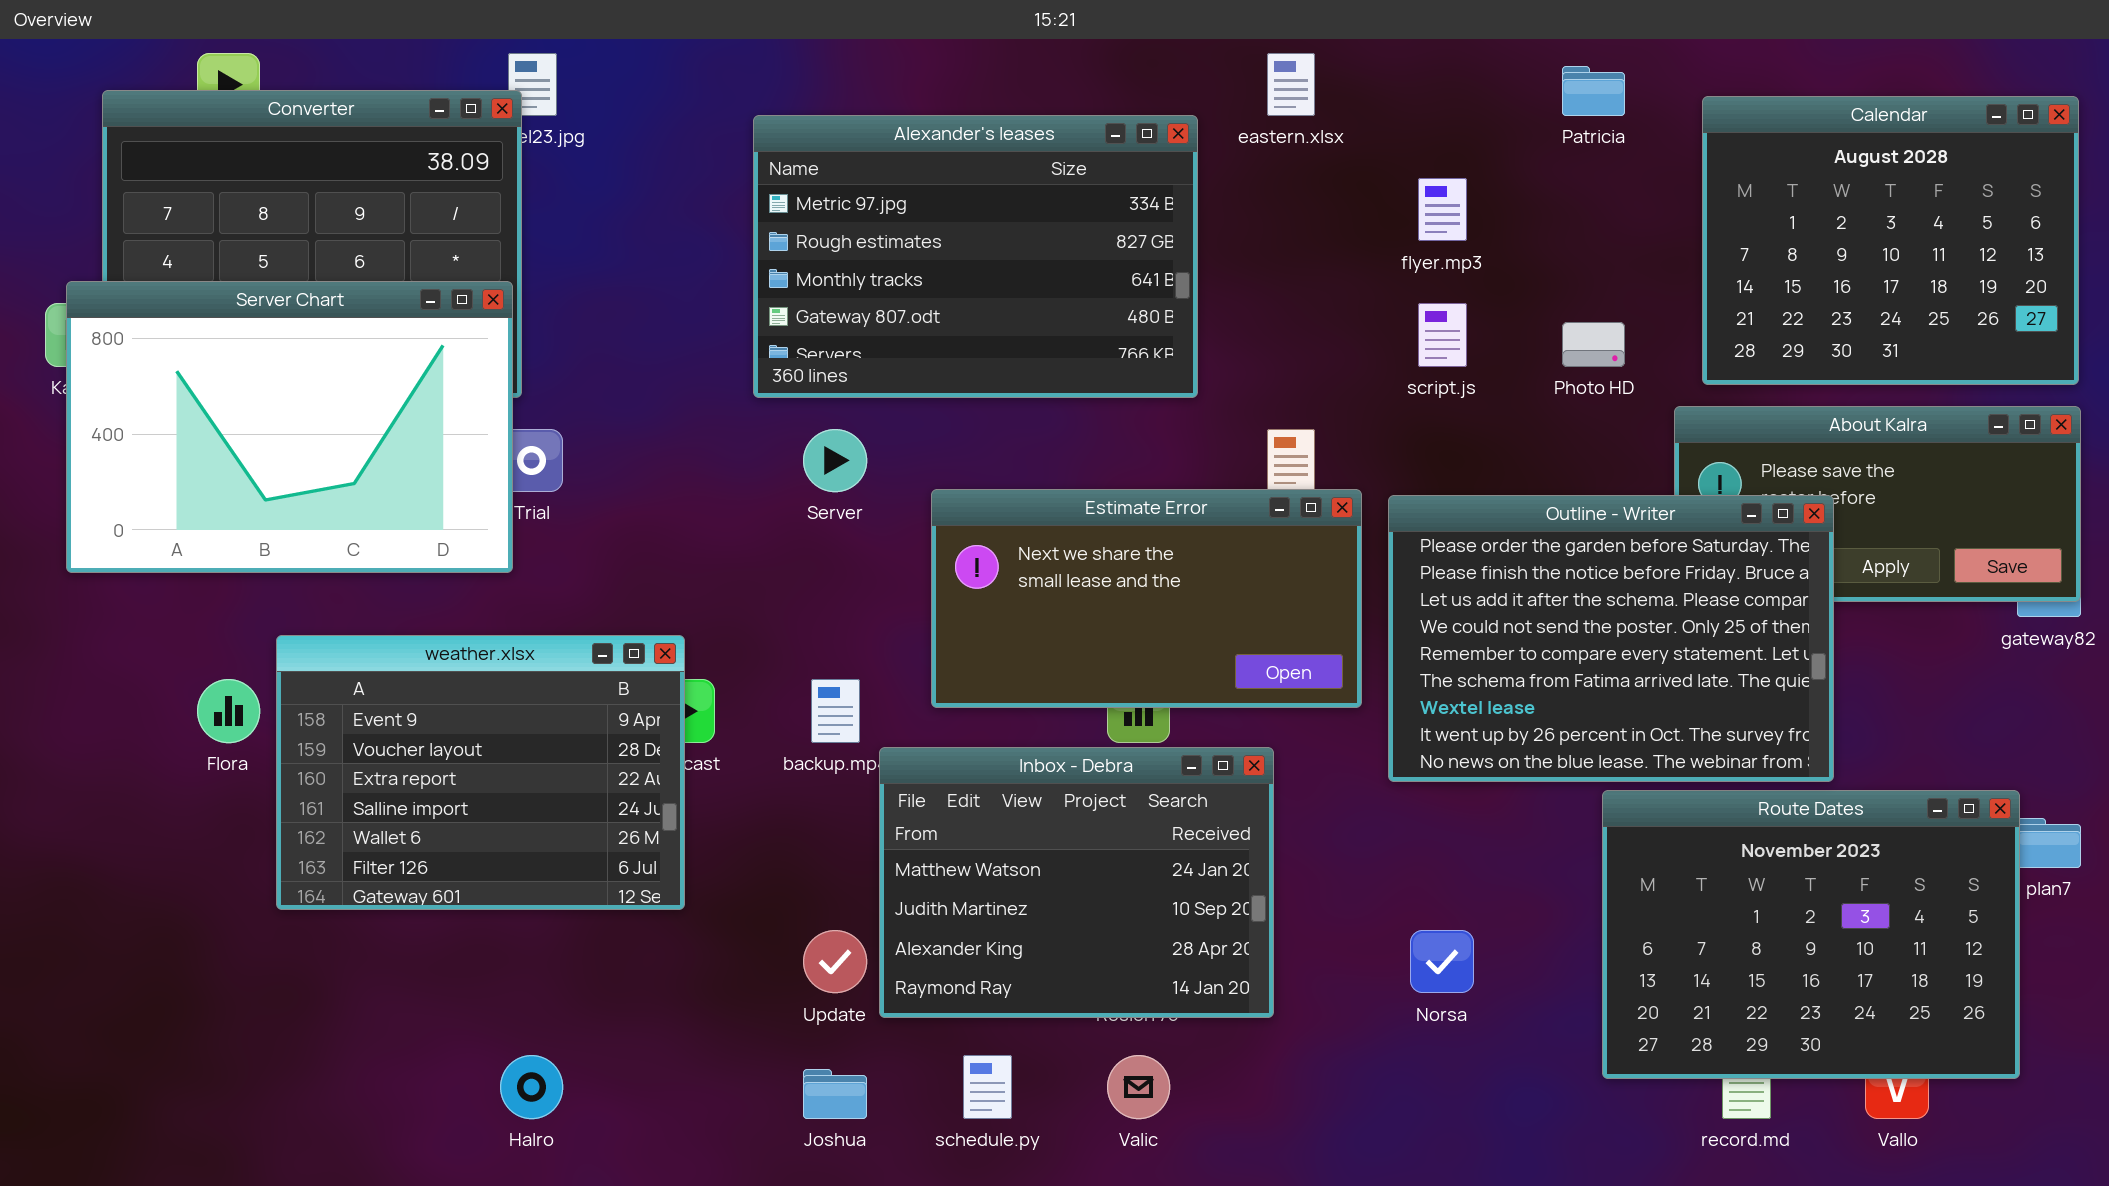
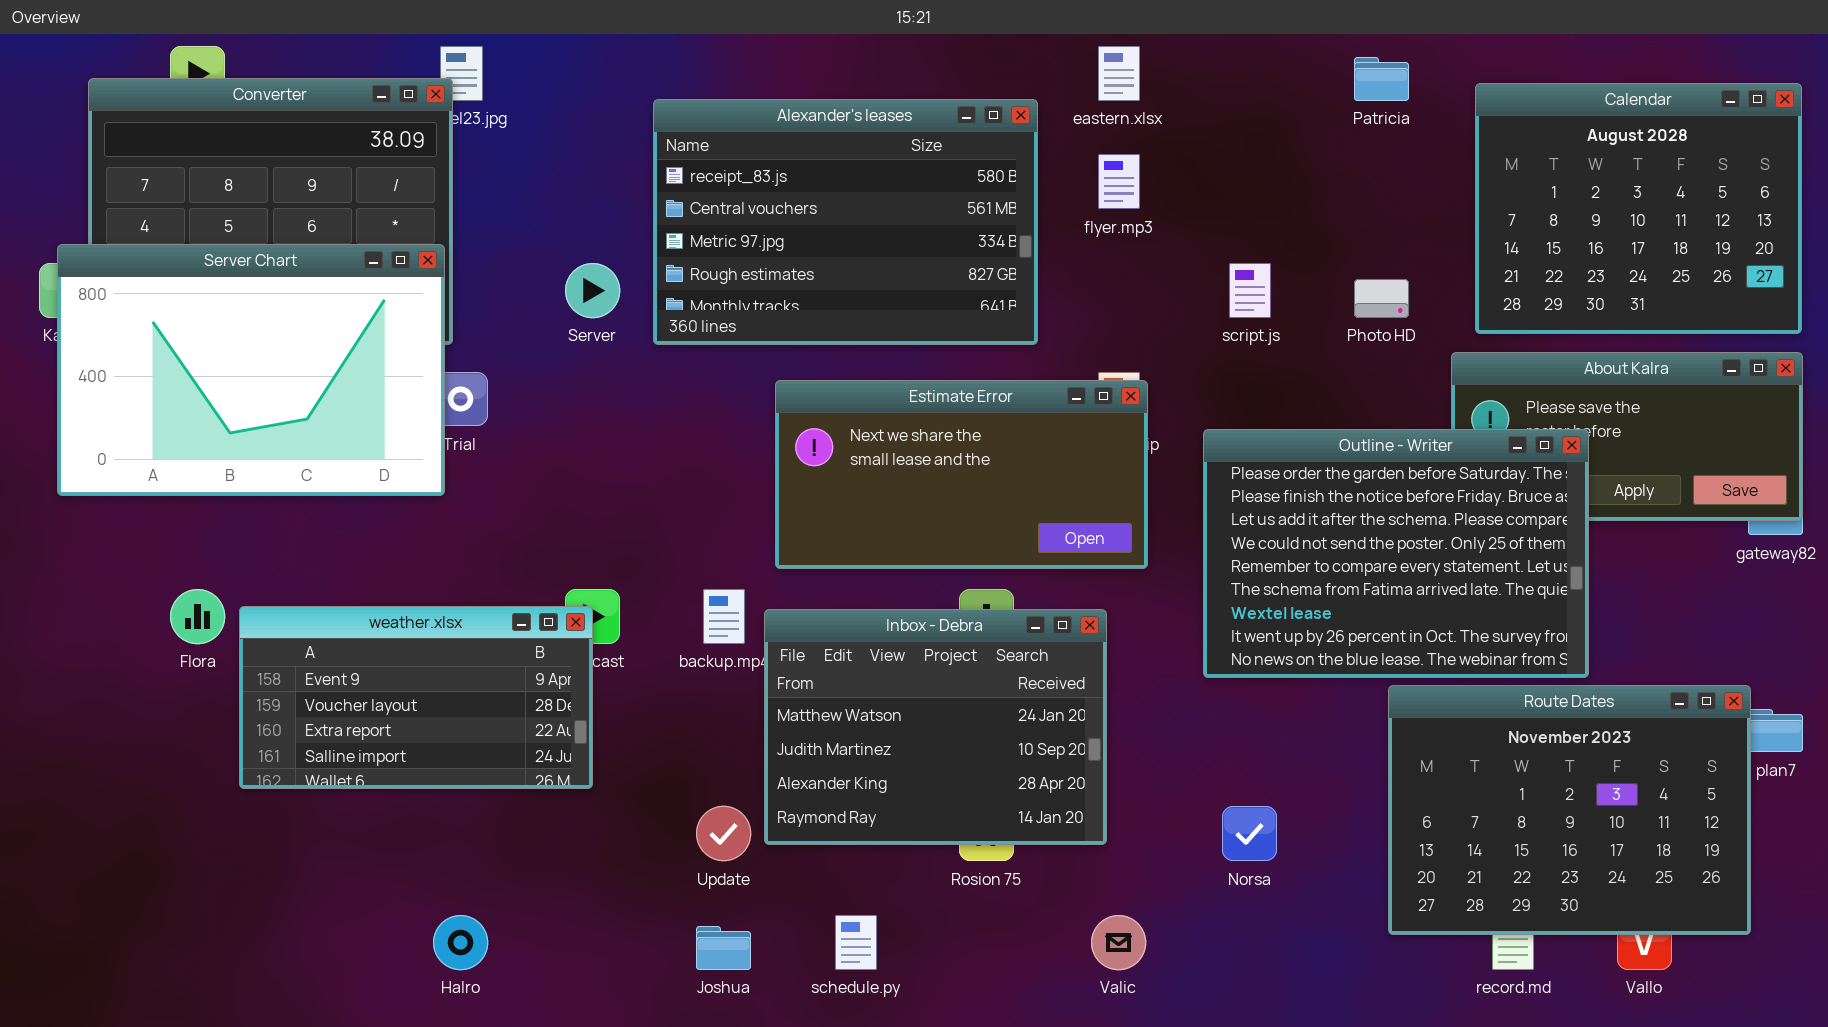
Alexander's leases: [753,115,1198,398] -> [653,99,1038,345], scrolled up 2 rows
flyer.mp3: [1418,178,1467,241] -> [1098,154,1140,209], moved
Server: [803,429,867,492] -> [565,263,620,318], moved
Estimate Error: [931,489,1362,708] -> [775,380,1148,569], moved
weather.xlsx: [276,635,685,910] -> [239,606,593,789], resized
Inbox - Debra: [879,747,1274,1018] -> [764,609,1107,845], moved
Valic: [1107,1055,1170,1119] -> [1091,915,1146,970], moved

